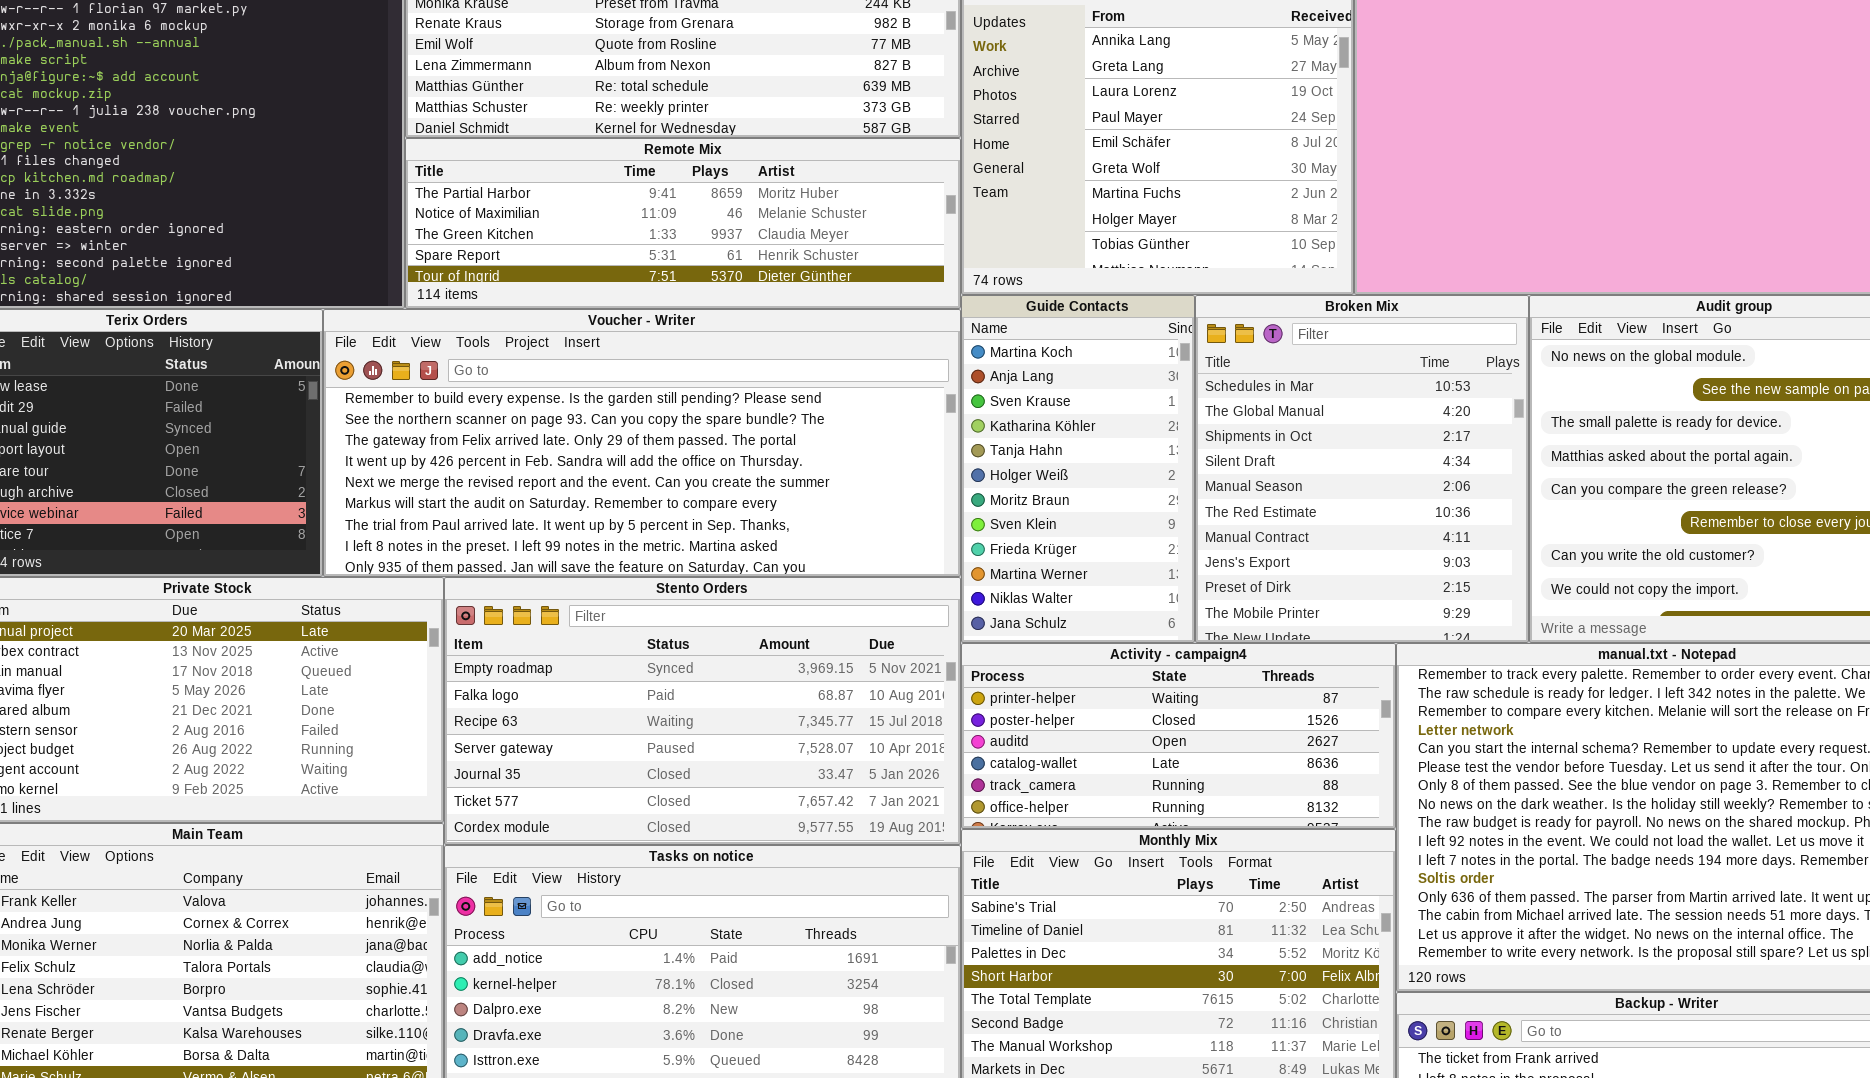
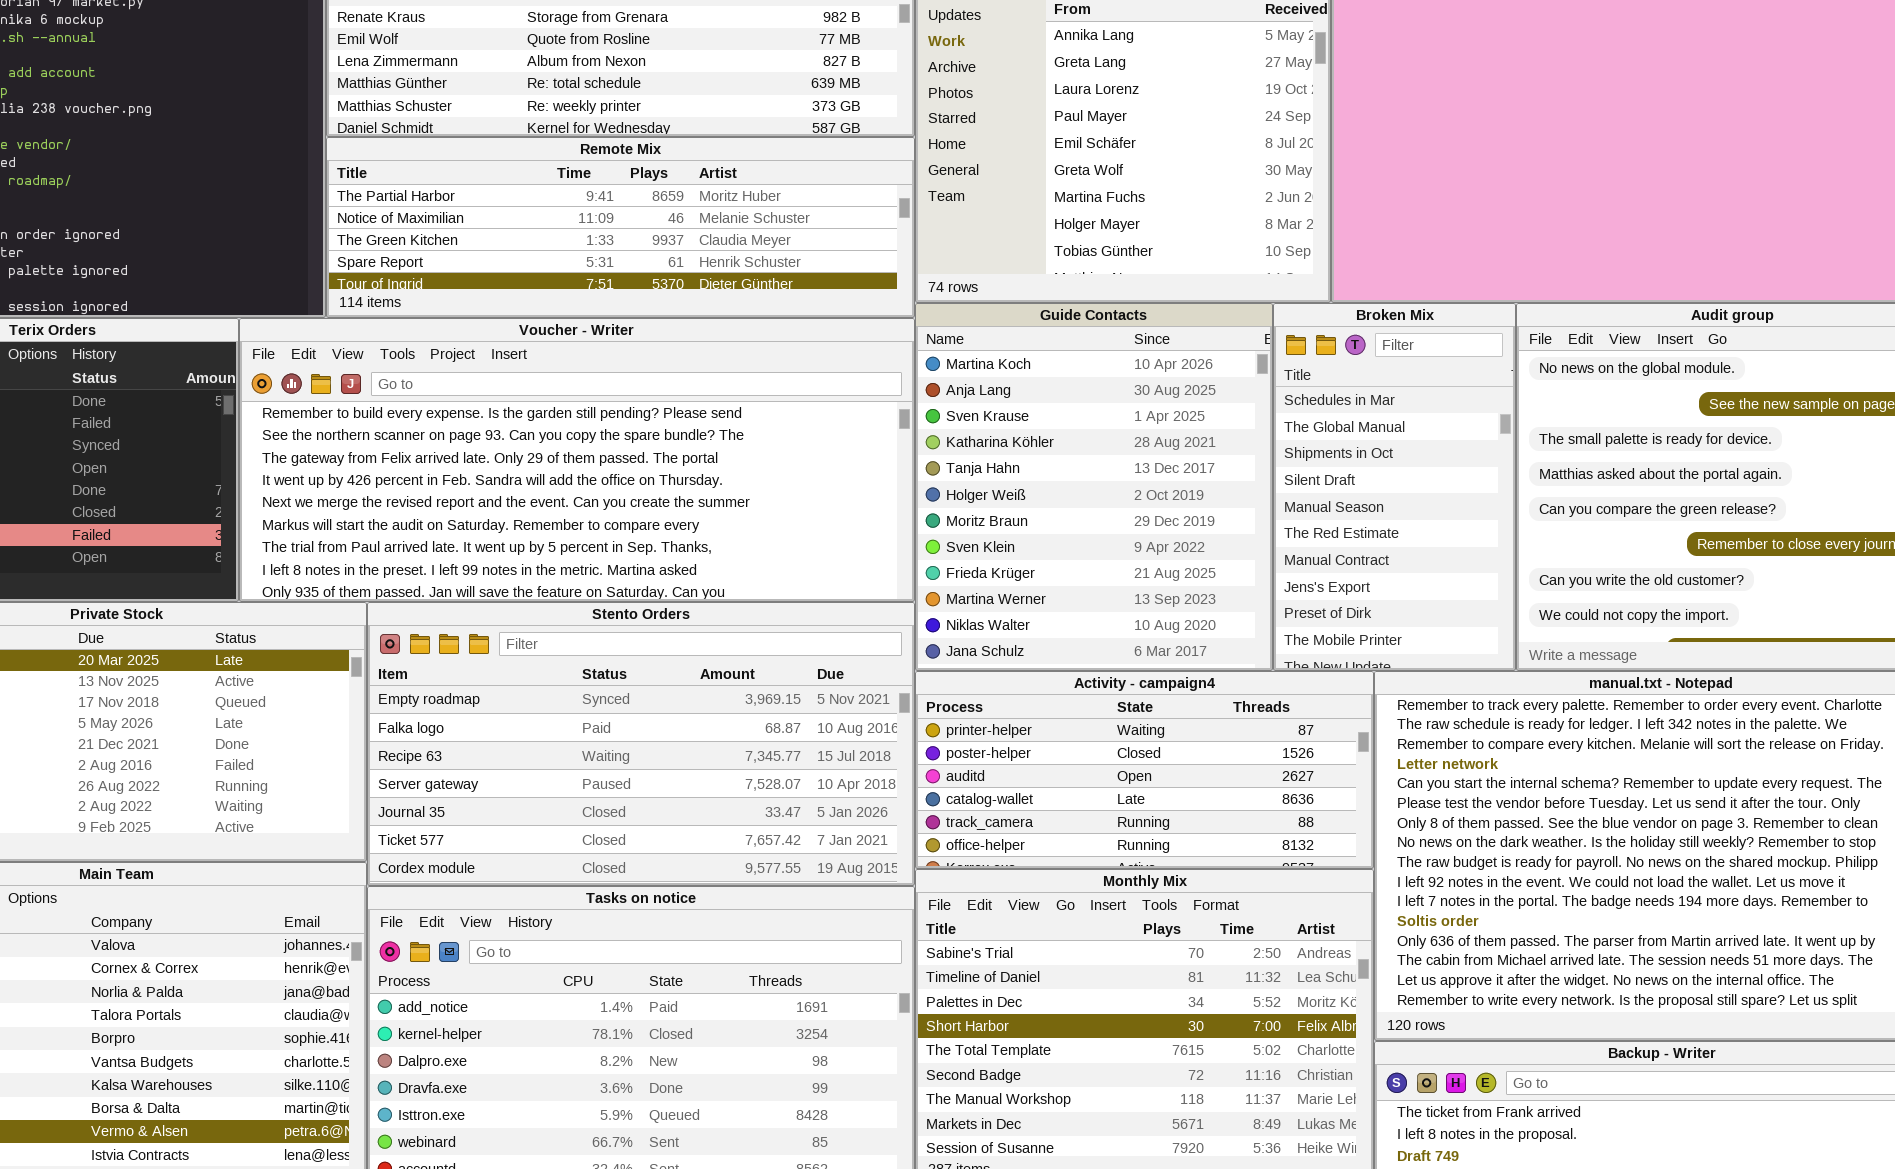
Guide Contacts: [961,295,1195,643] -> [915,303,1273,671], resized
Broken Mix: [1195,295,1529,643] -> [1273,303,1516,671], resized

